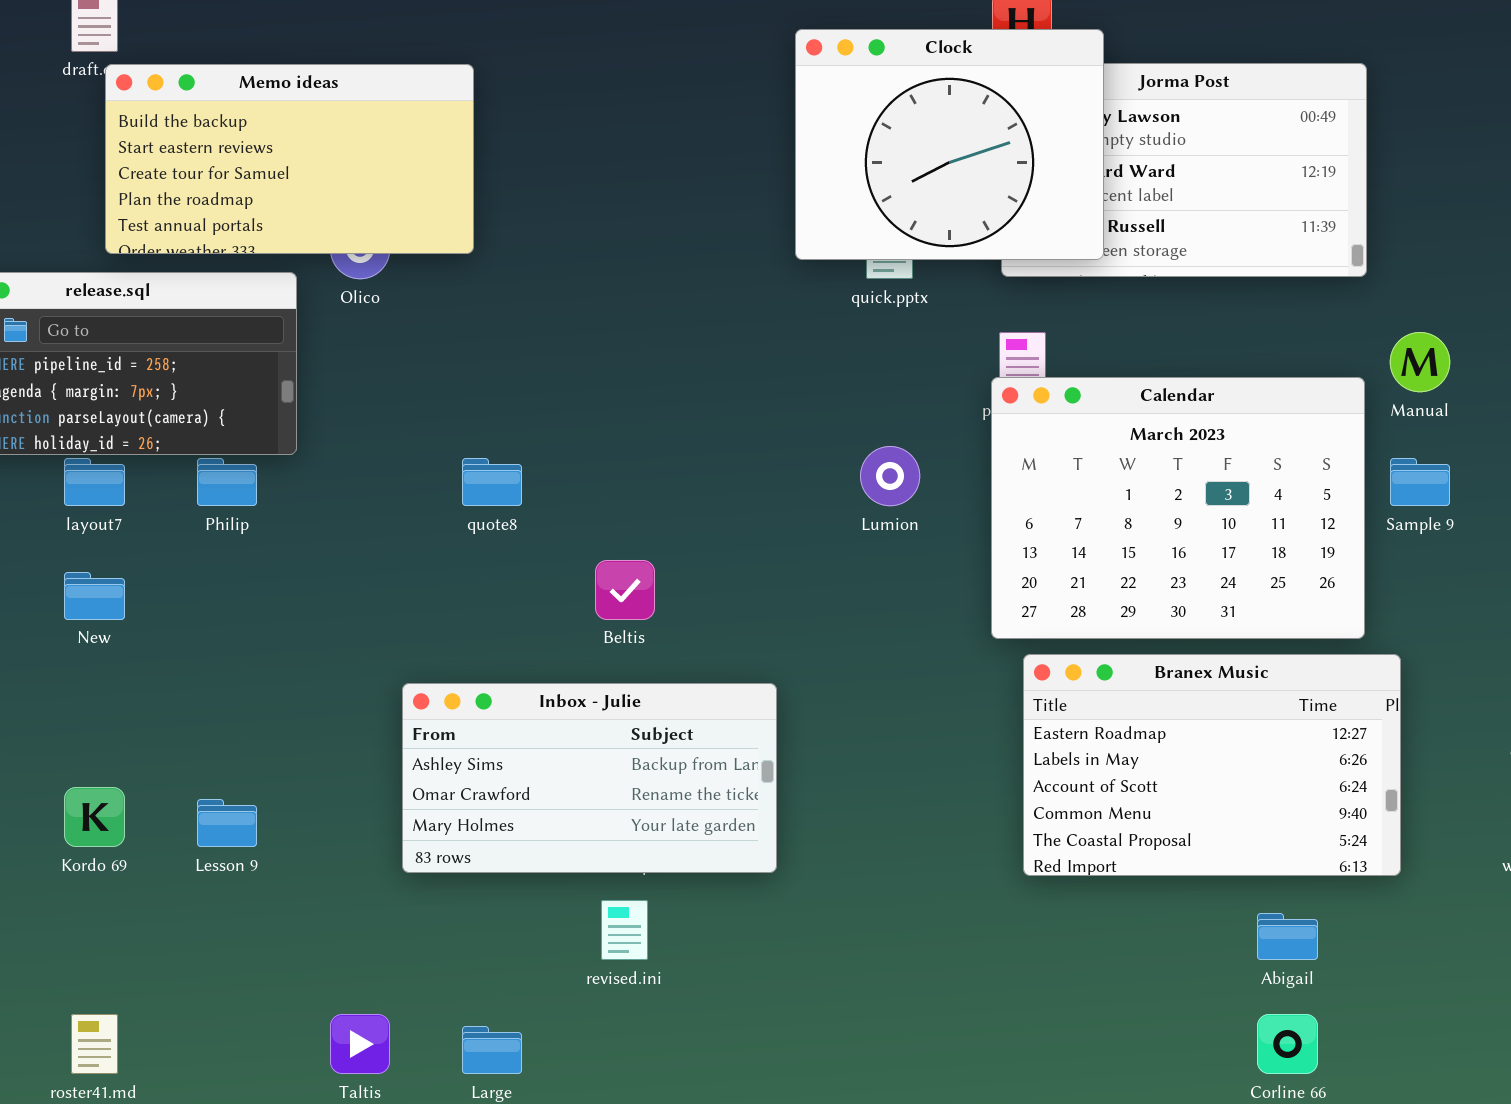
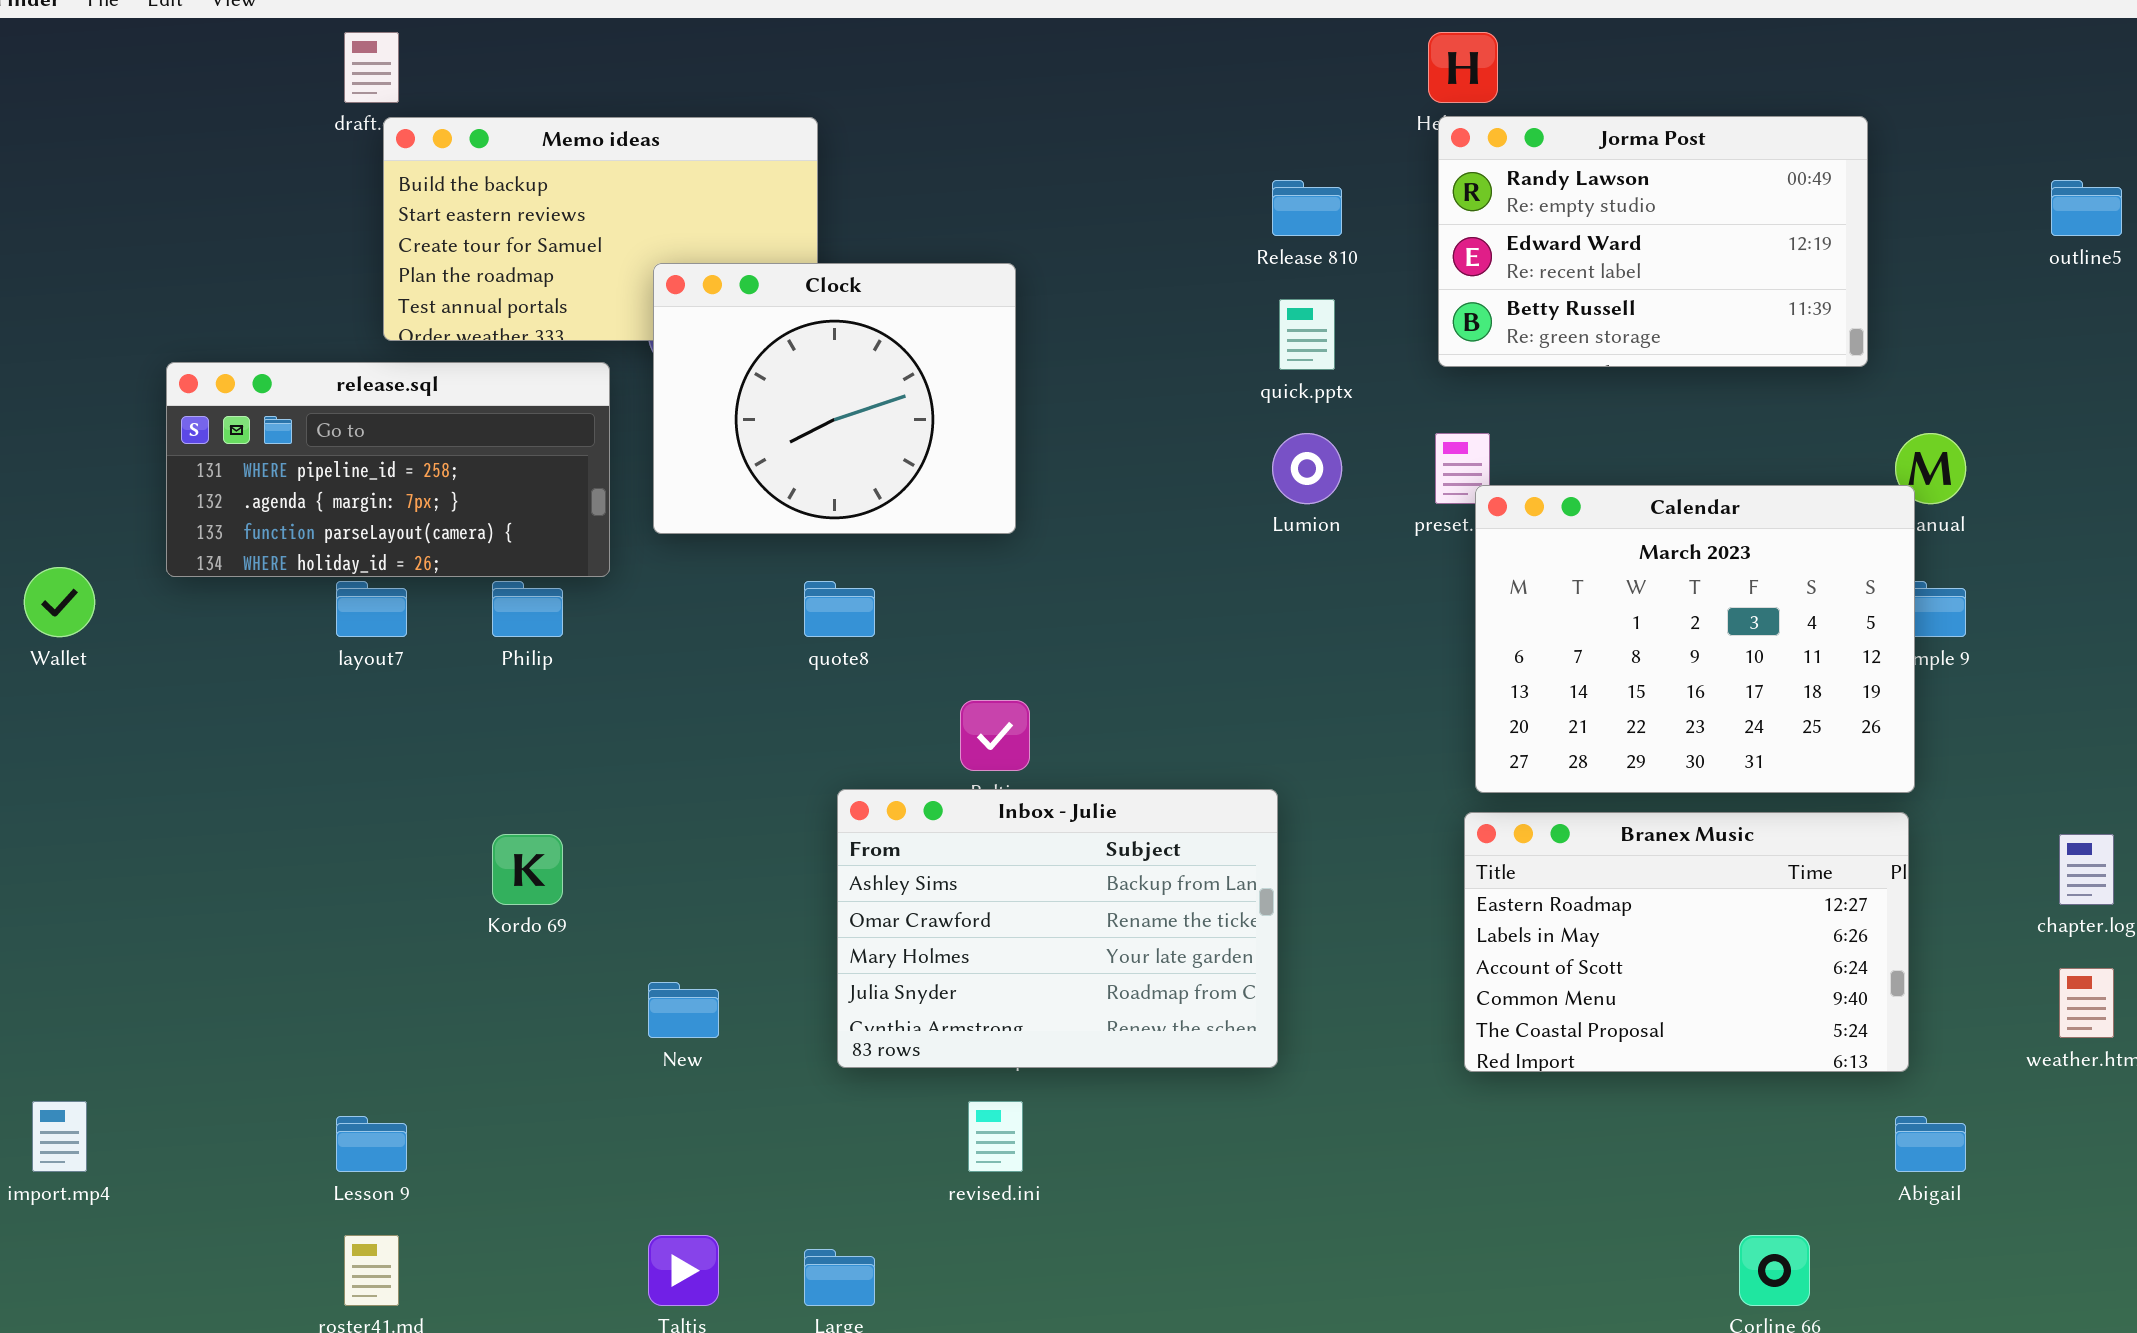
Clock: [795,29,1104,260] -> [653,263,1016,534], moved
Calendar: [991,377,1365,639] -> [1475,485,1915,793], moved
Lumion: [860,446,920,506] -> [1272,433,1342,504], moved
New: [64,572,125,620] -> [648,982,719,1038], moved
Inbox - Julie: [402,683,777,873] -> [837,789,1278,1068], moved, resized
Kordo 69: [64,787,125,847] -> [492,834,563,905], moved
Lesson 9: [197,799,257,847] -> [336,1116,407,1172], moved
Abigail: [1257,913,1318,960] -> [1895,1116,1966,1172], moved

